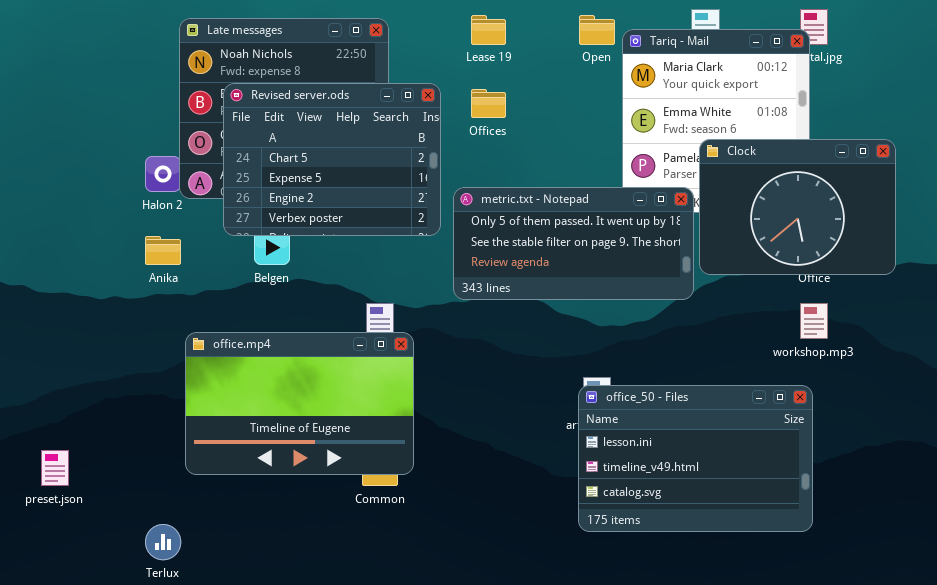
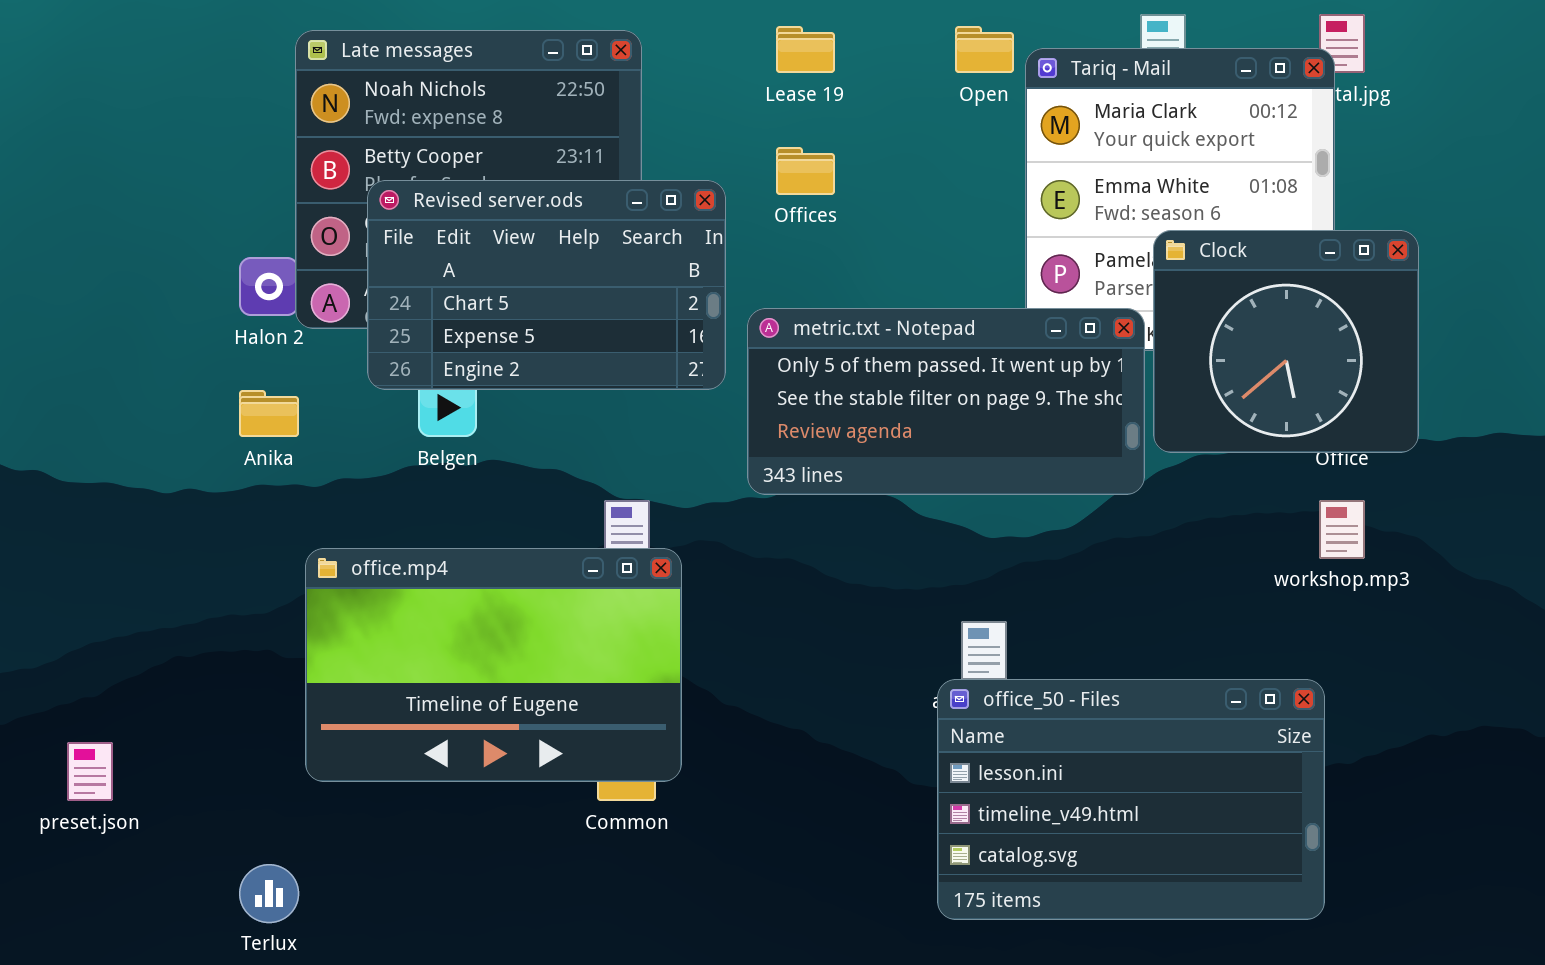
Revised server.ods: [223,83,441,236] -> [367,180,726,390], resized
Clock: [699,139,896,275] -> [1153,230,1419,453], resized
office_50 - Files: [578,385,813,532] -> [937,679,1325,920], moved

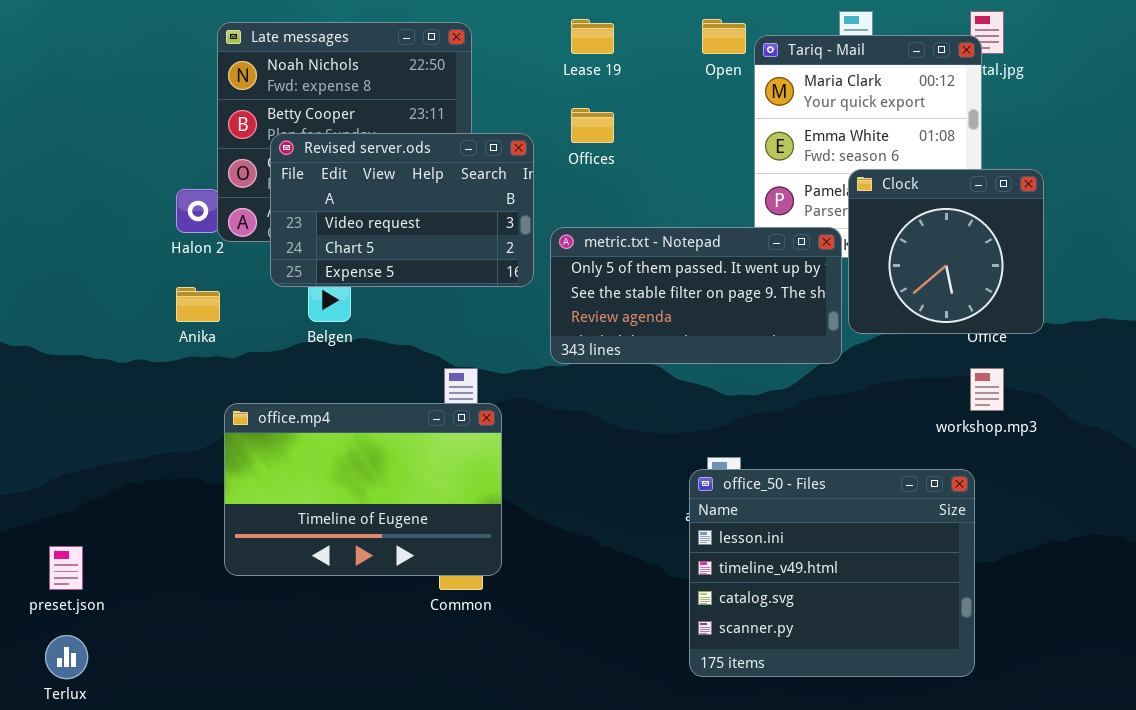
Revised server.ods: [367,180,726,390] -> [270,133,534,287], scrolled up 1 row
office_50 - Files: [937,679,1325,920] -> [689,469,975,677], resized
Terlux: [239,864,299,923] -> [45,635,88,679], moved

